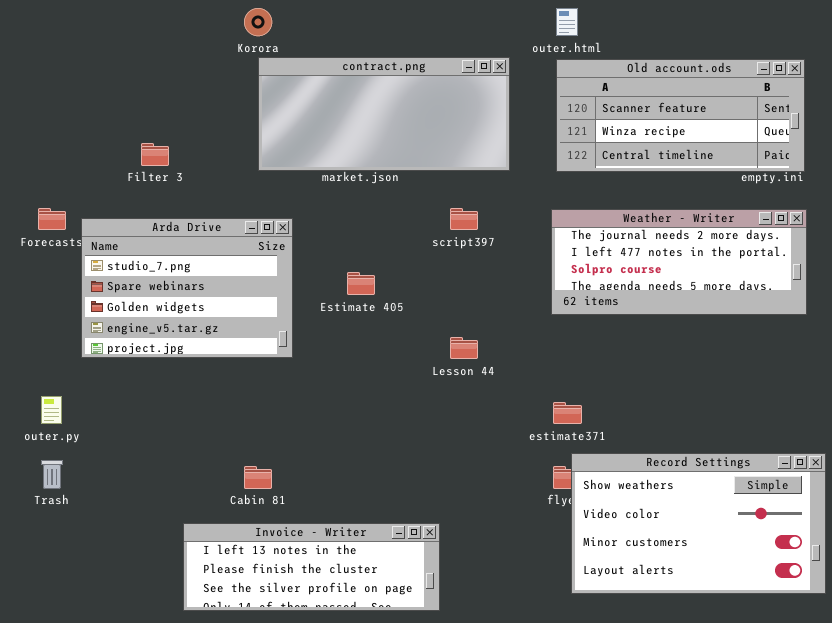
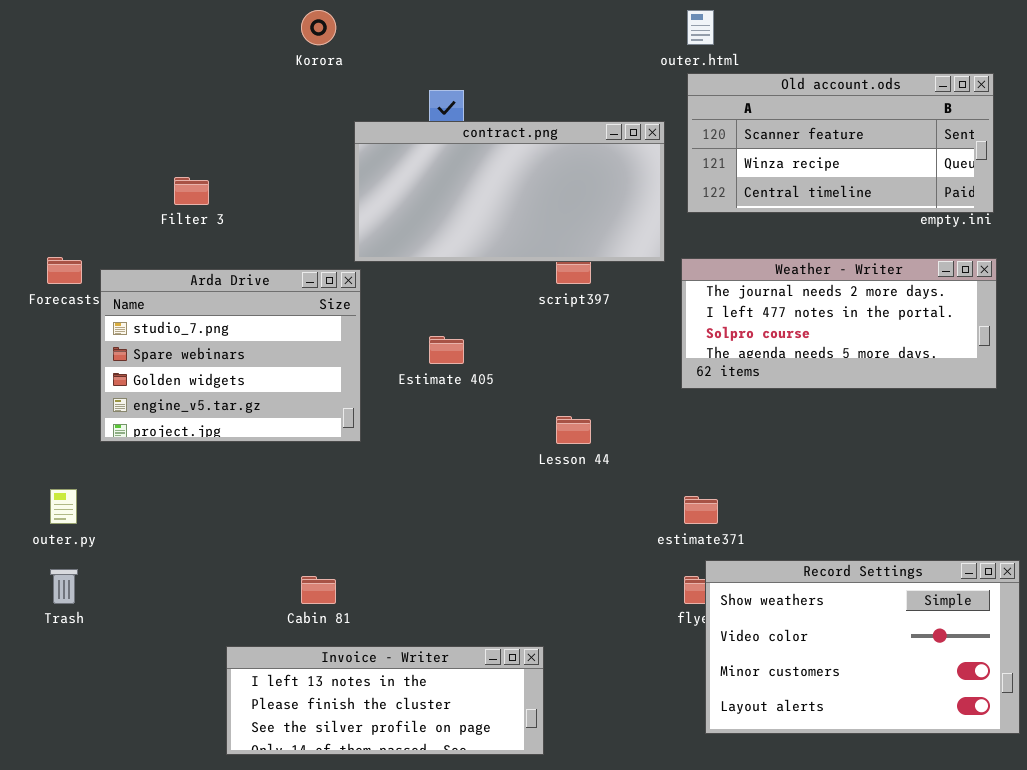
contract.png: [258,57,510,171] -> [354,121,665,262], moved

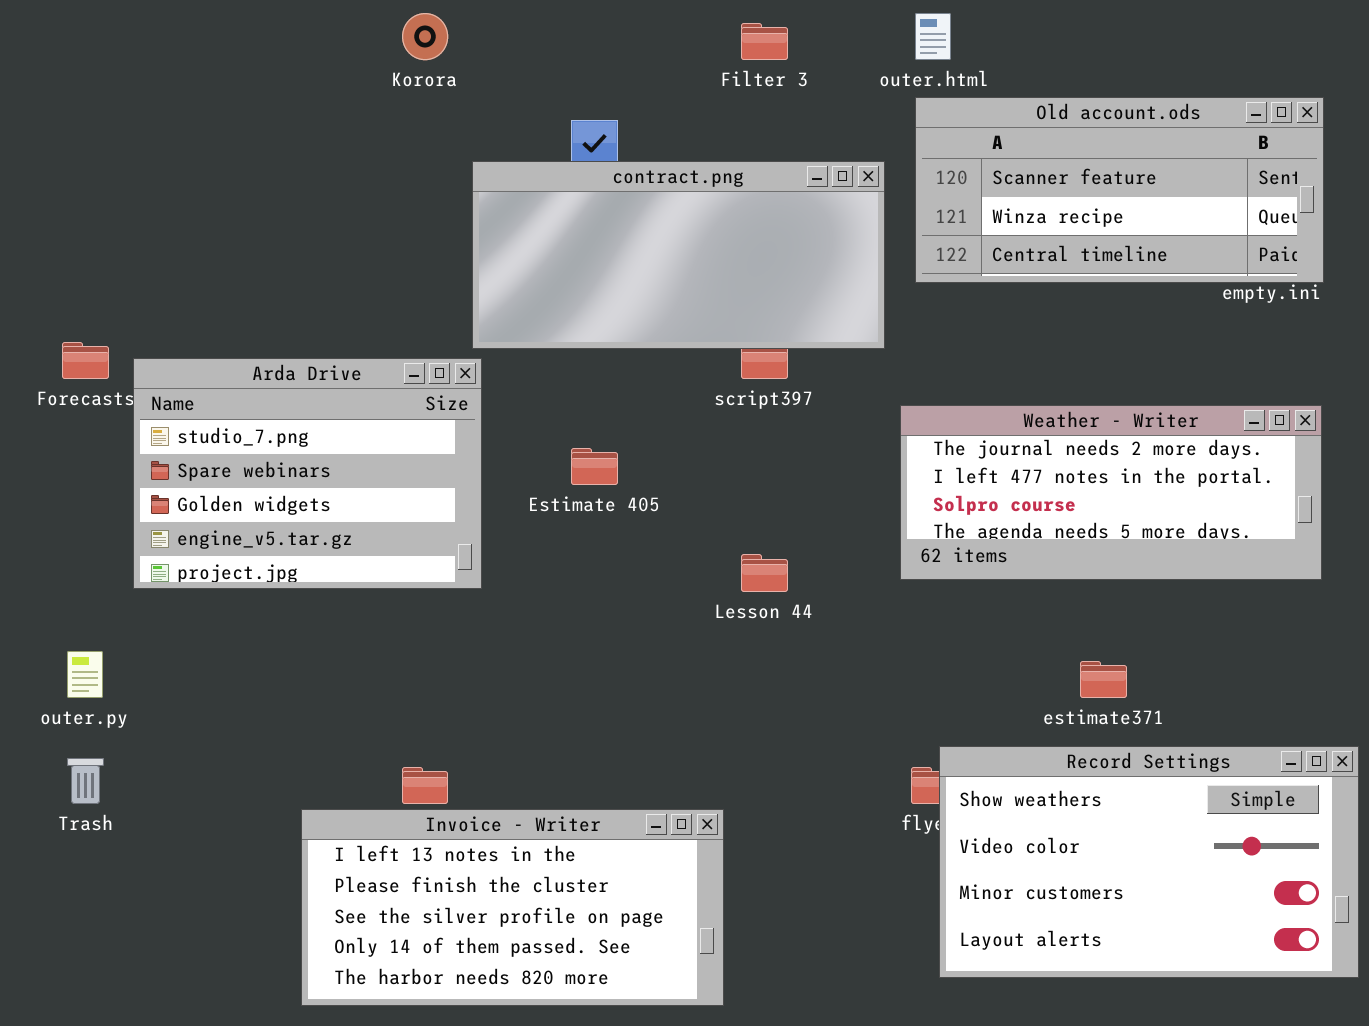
Filter 3: [174,177,209,205] -> [741,23,788,60], moved
Weather - Writer: [681,258,997,389] -> [900,405,1322,580], moved
estimate371: [684,496,718,524] -> [1080,661,1127,698], moved
Invoice - Writer: [226,646,544,755] -> [301,809,724,1006], resized

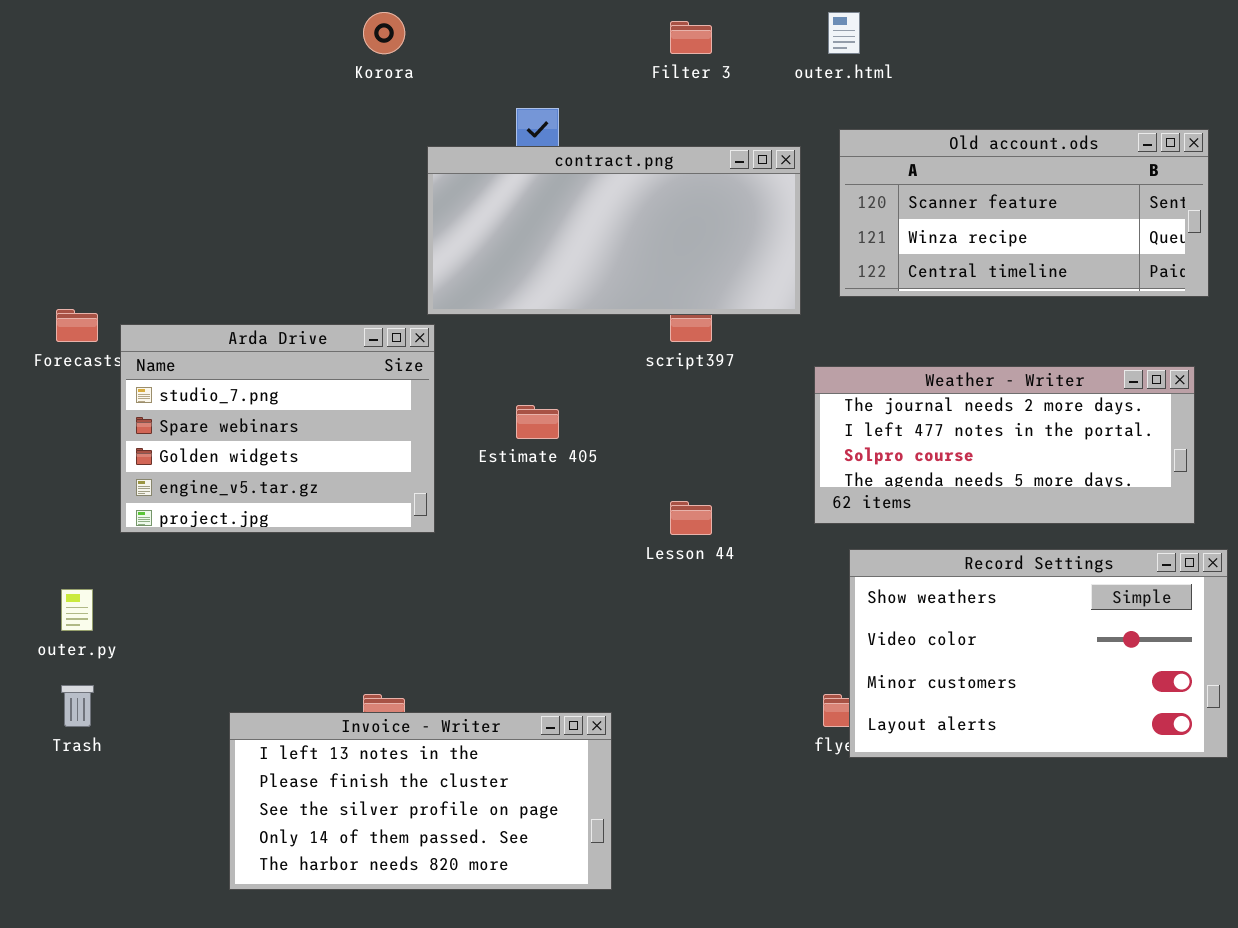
Old account.ods: [915,97,1324,283] -> [839,129,1209,297], moved
Record Settings: [939,746,1359,978] -> [849,549,1228,758], moved
Invoice - Writer: [301,809,724,1006] -> [229,712,612,890], moved

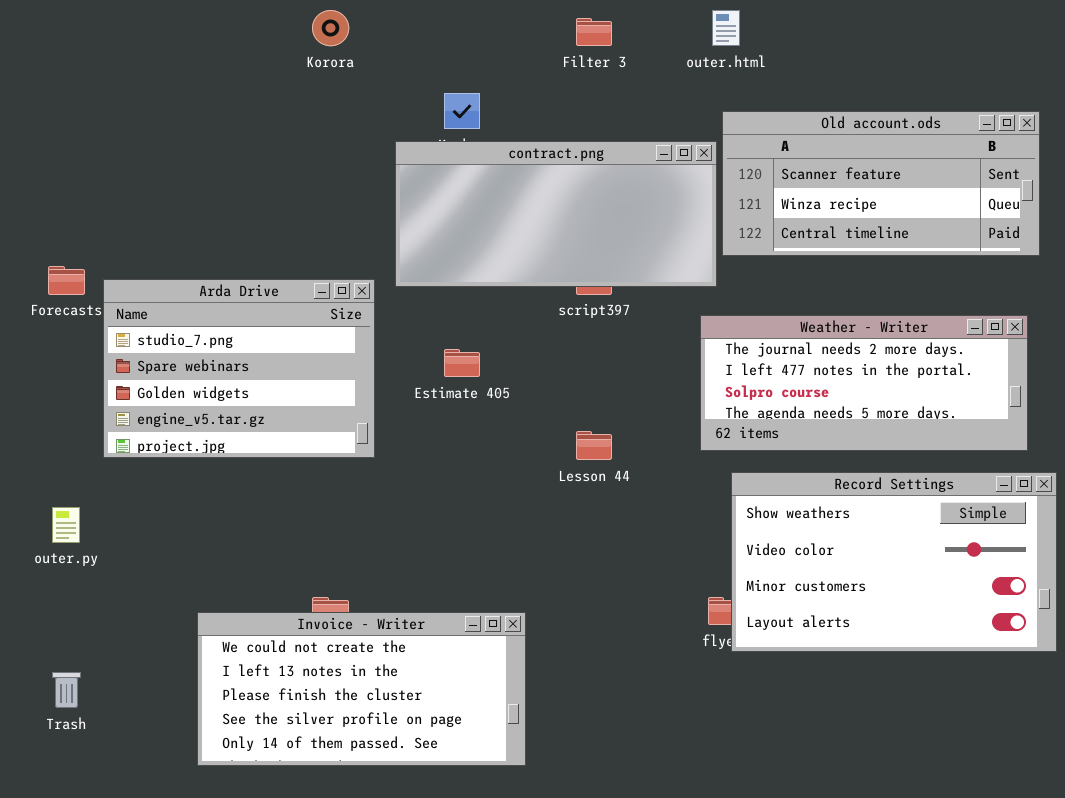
contract.png: [427,146,801,315] -> [395,141,717,287], moved
Trash: [61,685,94,727] -> [52,672,81,708], moved
Invoice - Writer: [229,712,612,890] -> [197,612,526,766], scrolled up 1 row

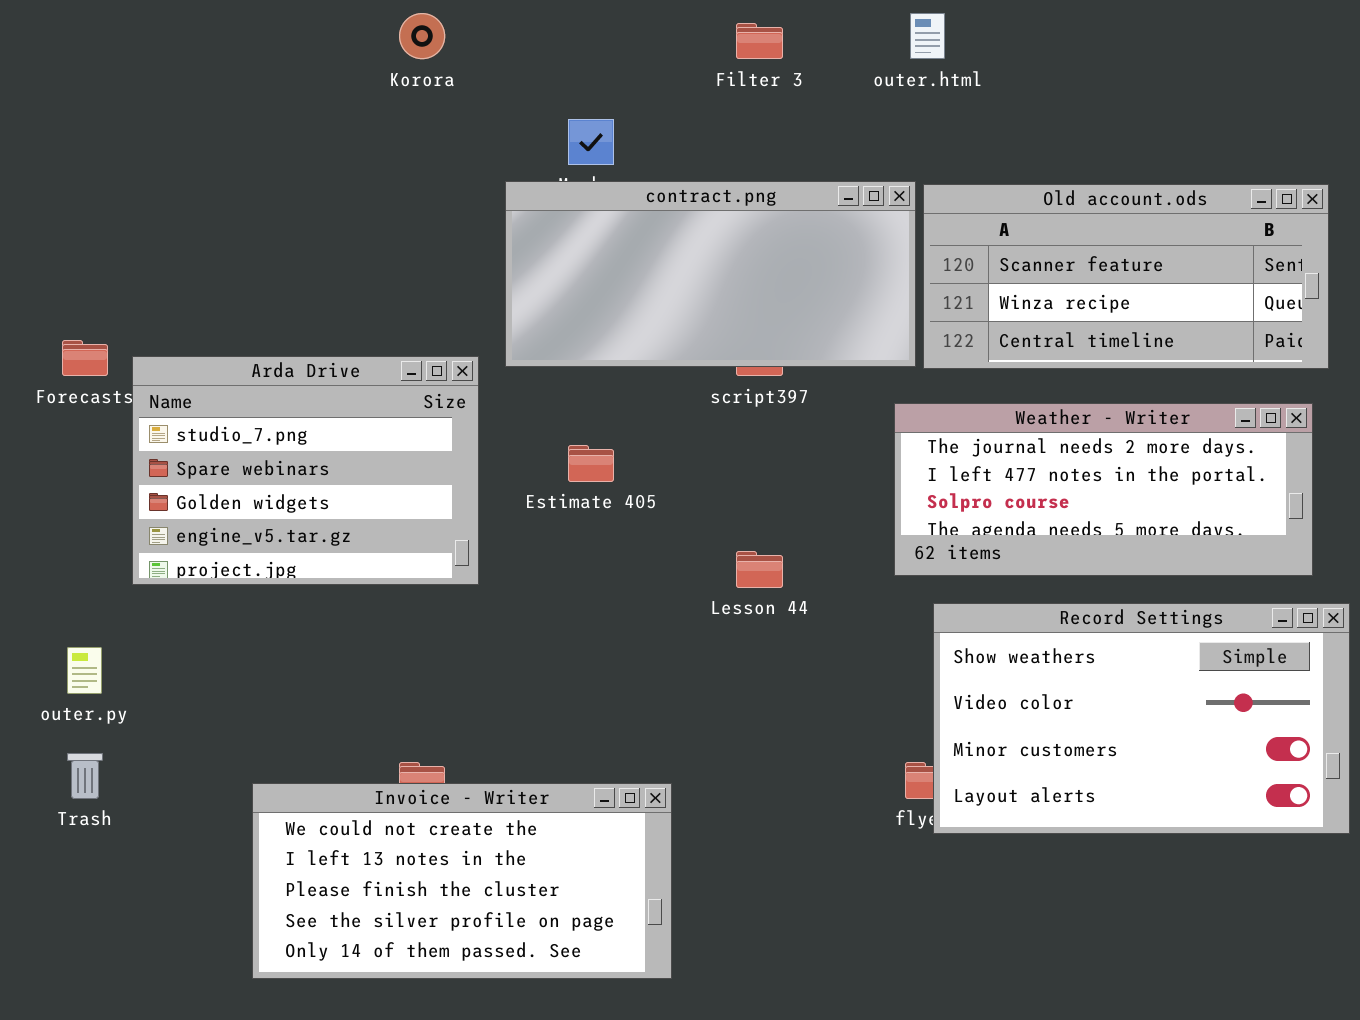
Old account.ods: [722,111,1040,256] -> [923,184,1329,369], moved
Trash: [52,672,81,708] -> [67,753,103,799], moved

